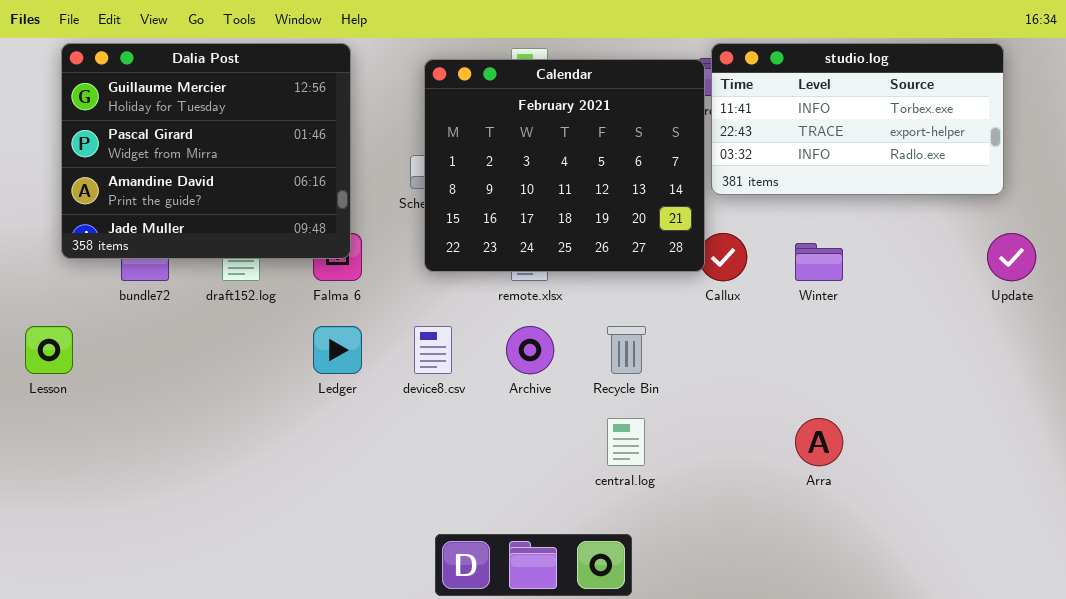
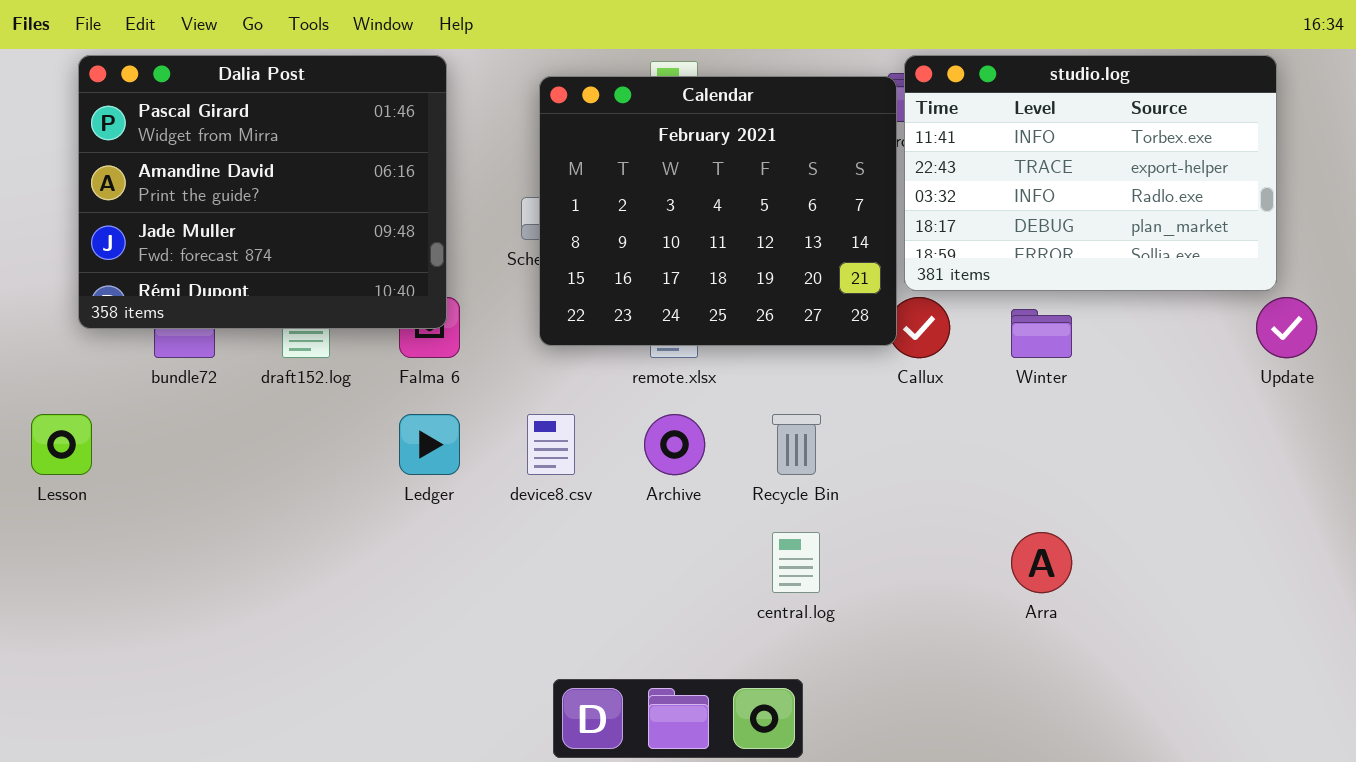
Dalia Post: [61,43,351,259] -> [78,55,447,329], scrolled down 1 row
studio.log: [711,43,1004,195] -> [904,55,1277,291], resized

